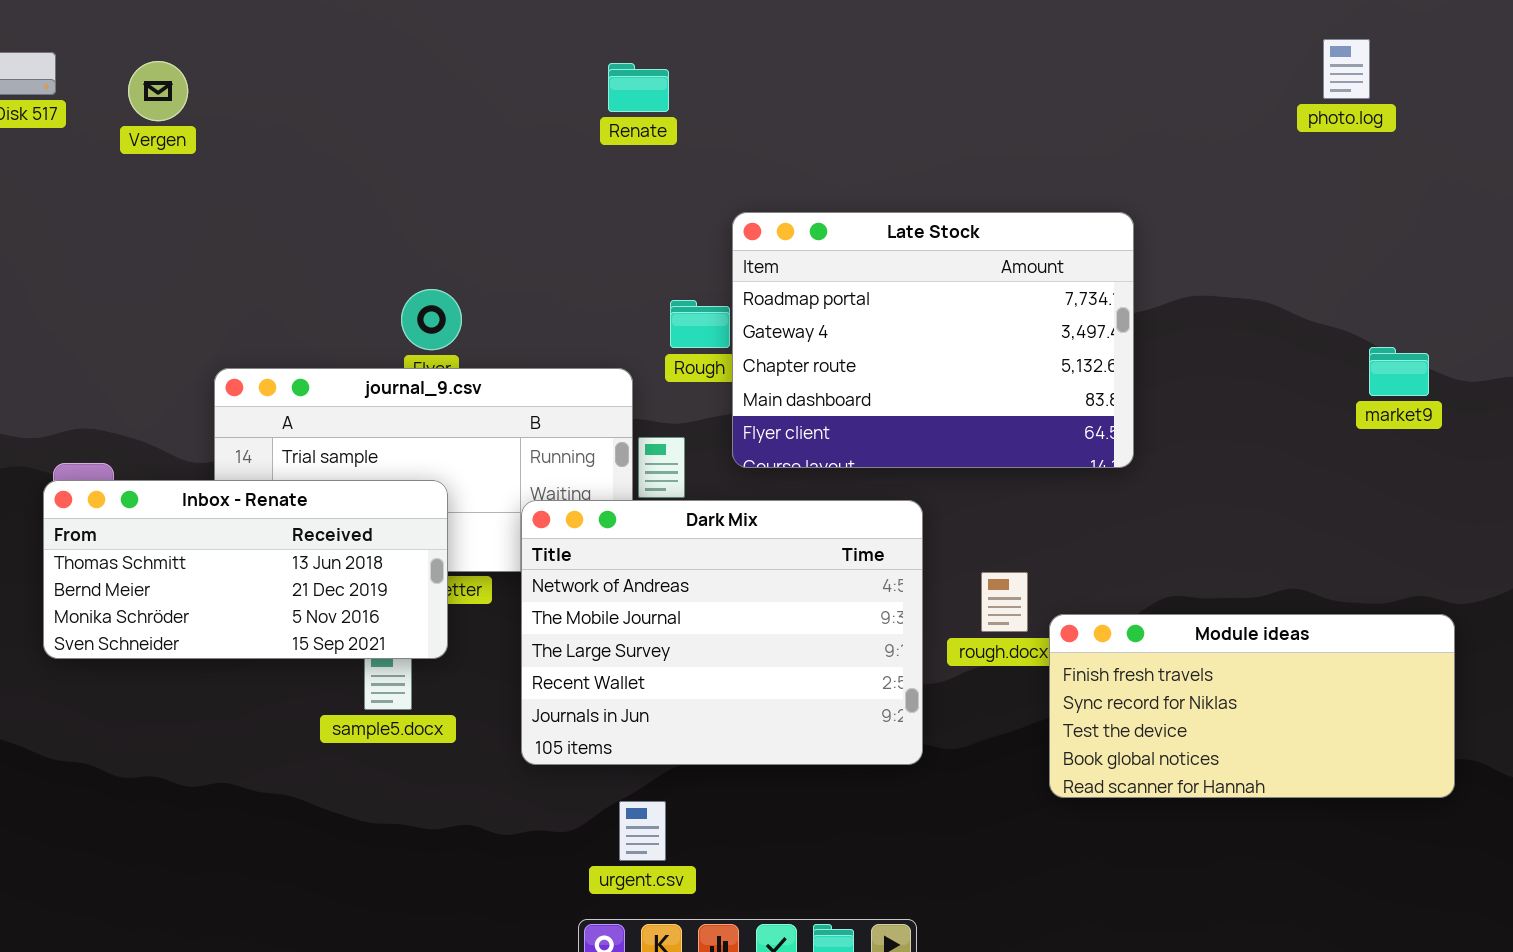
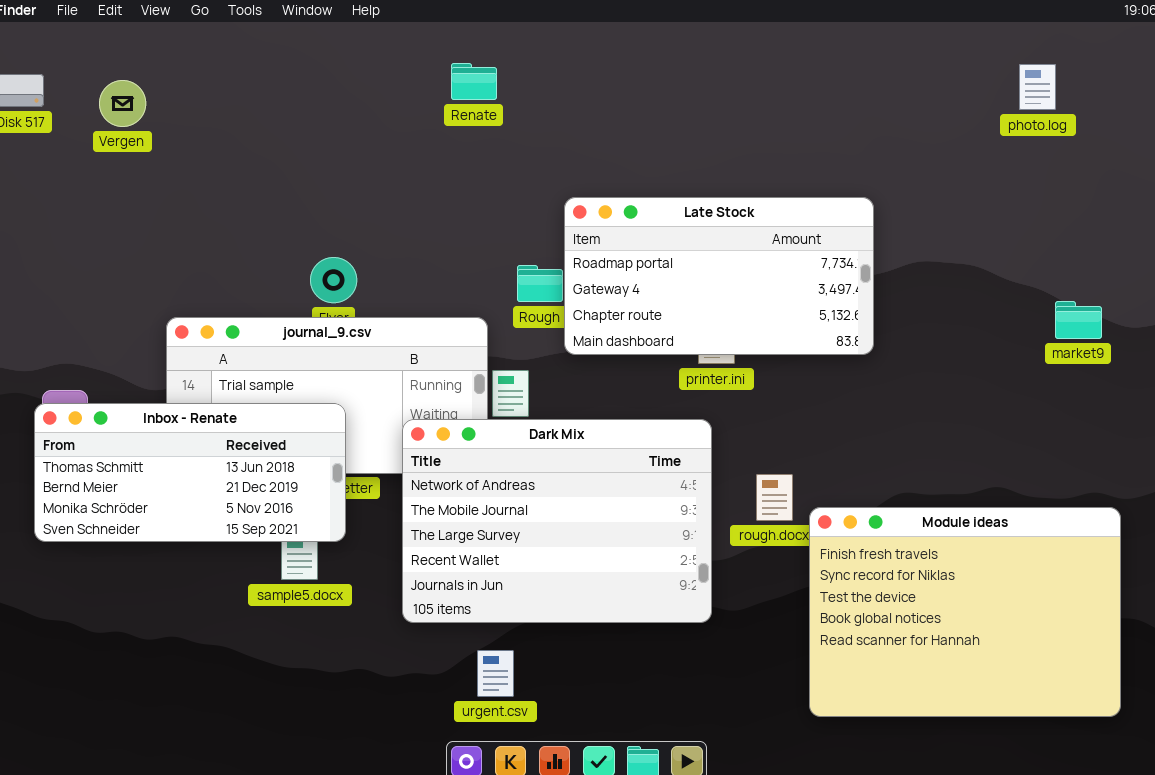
Renate: [608,63,669,112] -> [451,63,497,100], moved
Late Stock: [732,212,1134,468] -> [564,197,874,355], resized
Module ideas: [1049,614,1455,798] -> [809,507,1121,717], resized

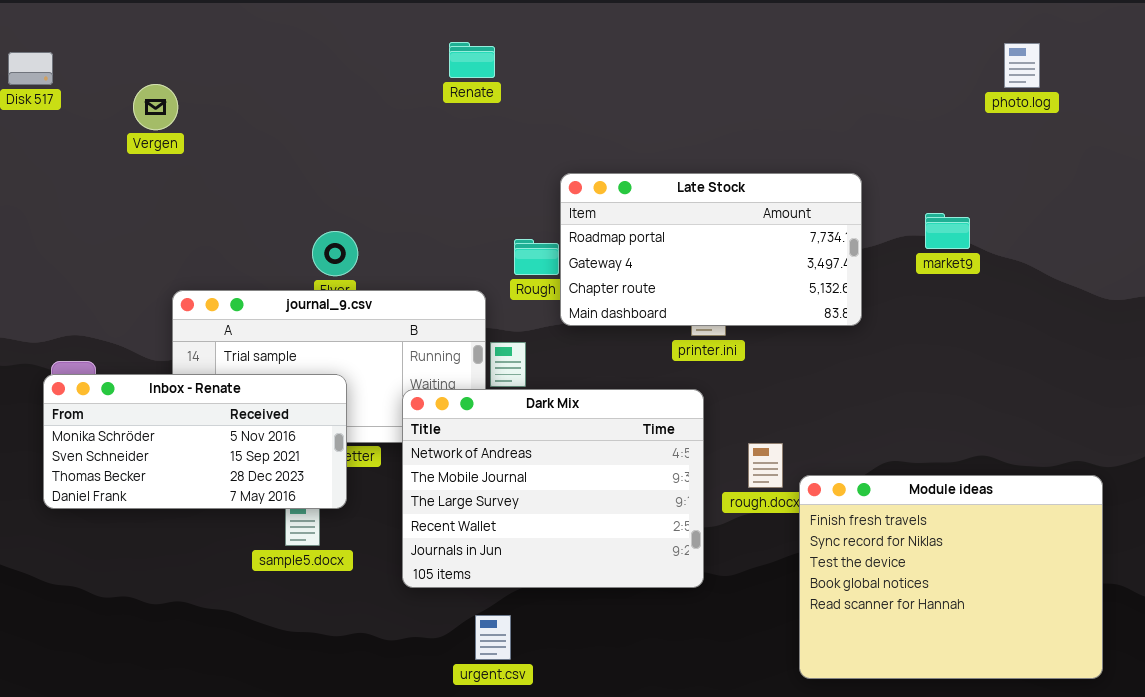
Vergen: [99,80,146,127] -> [133,84,178,130], moved
market9: [1055,301,1102,339] -> [925,213,970,249], moved
Inbox - Renate: [34,403,346,542] -> [43,374,347,509], scrolled down 2 rows

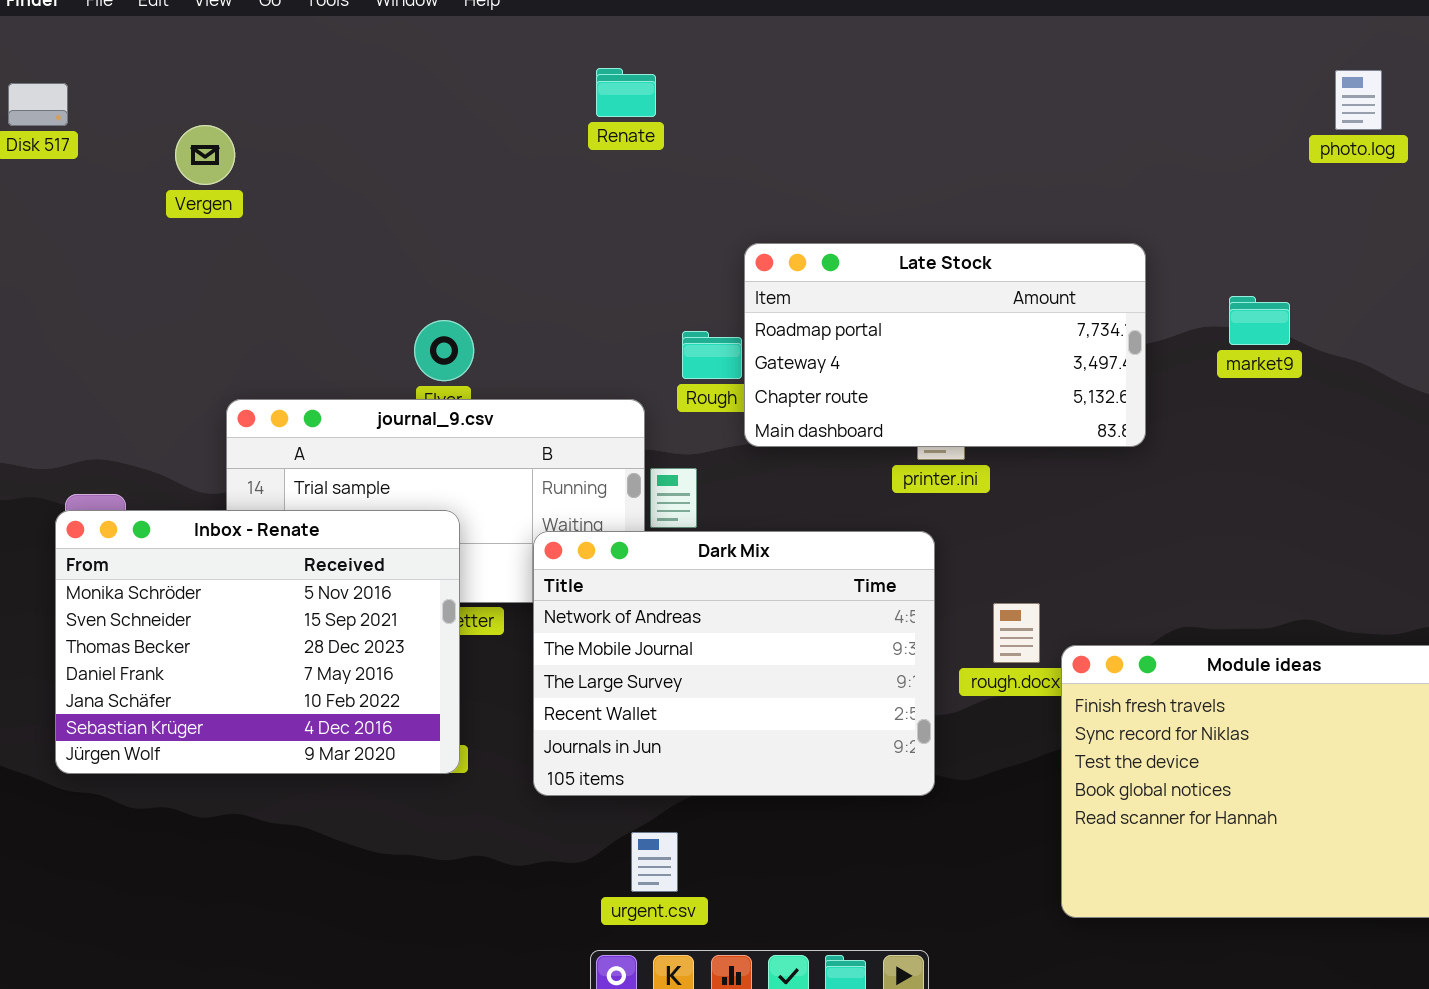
Inbox - Renate: [43,374,347,509] -> [55,510,460,774], resized

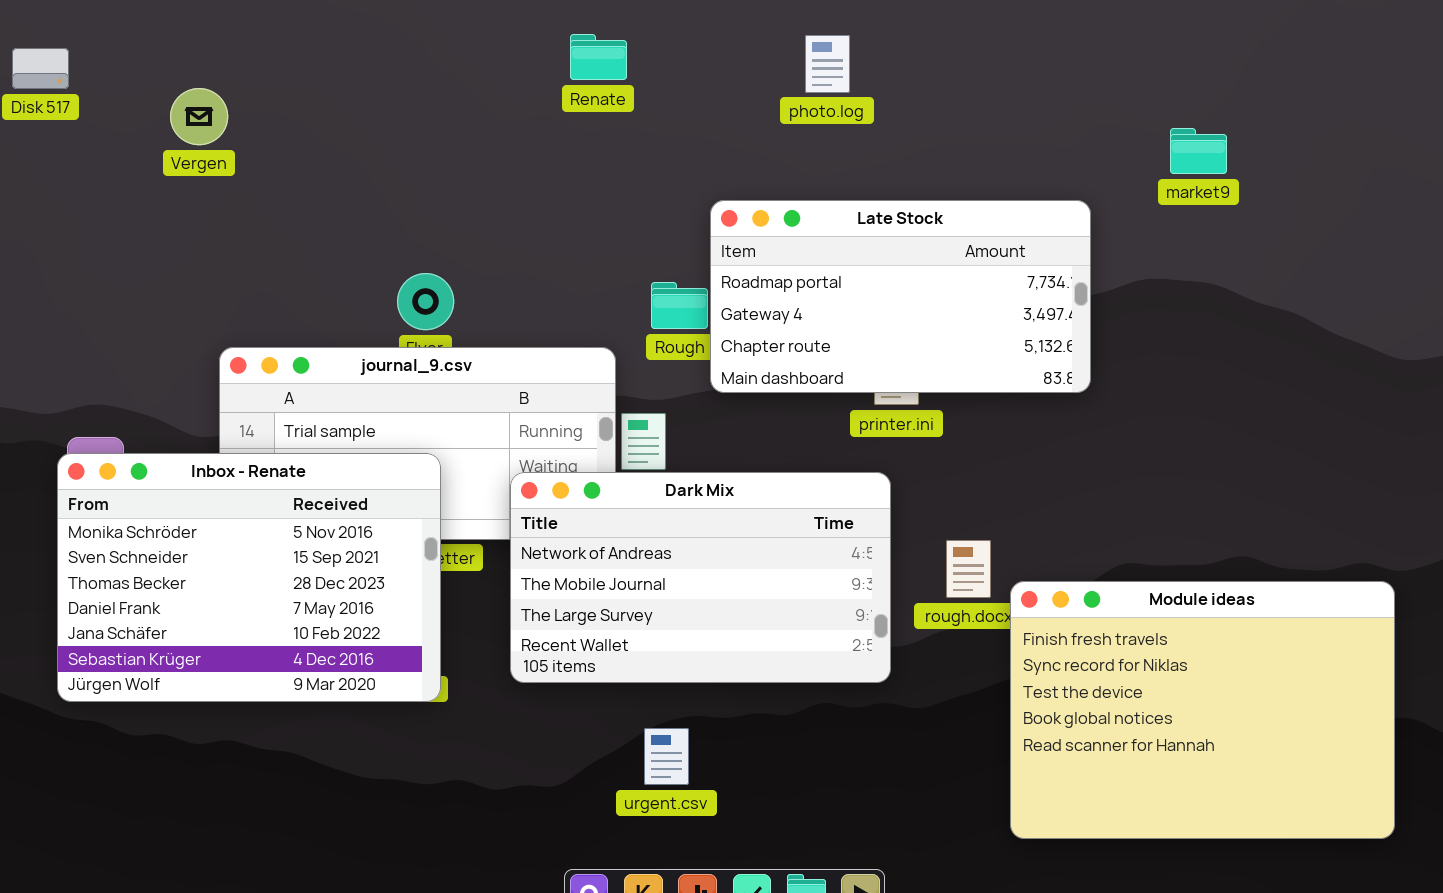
photo.log: [1335,70,1382,130] -> [805,35,850,93], moved
market9: [1229,296,1290,345] -> [1170,128,1227,174], moved
Dark Mix: [533,531,935,796] -> [510,472,891,683], resized
urgent.csv: [631,832,678,892] -> [644,728,689,785], moved

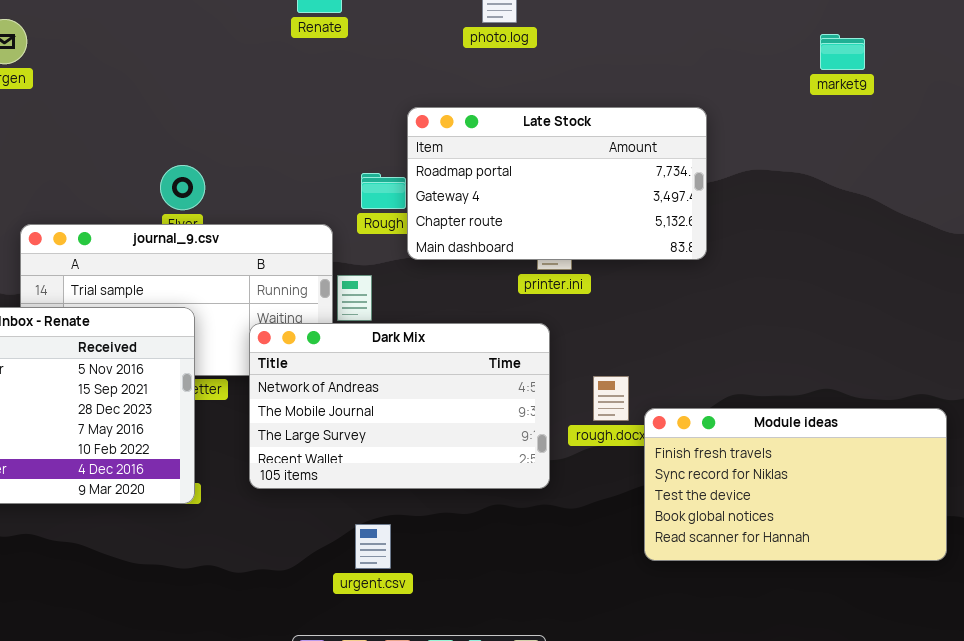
market9: [1170,128,1227,174] -> [820,34,865,70], moved
Module ideas: [1010,581,1395,839] -> [644,408,947,561], resized

